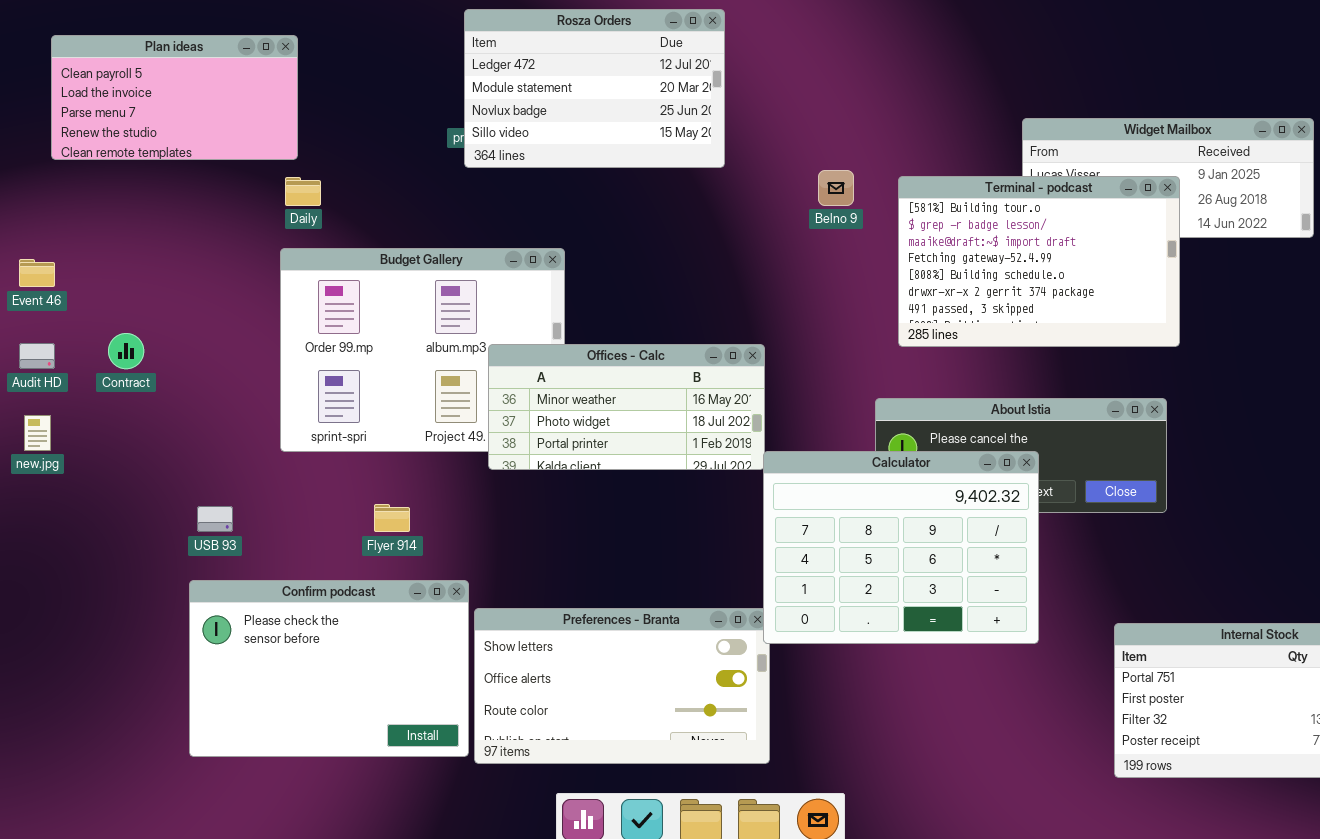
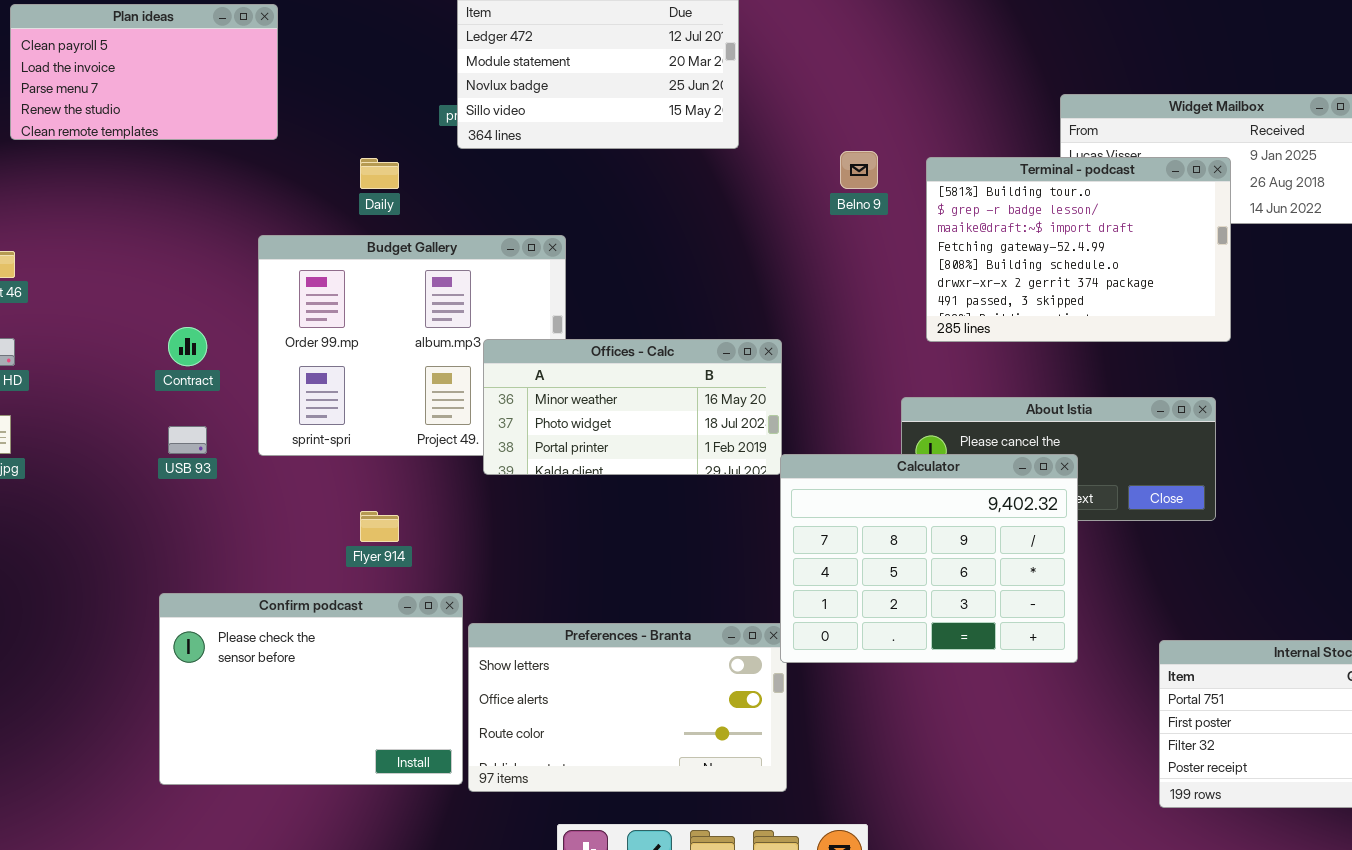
Daily: [285,177,321,206] -> [360,158,399,189], moved
Contract: [108,333,144,369] -> [168,327,207,366], moved
USB 93: [197,506,233,532] -> [168,426,207,454], moved

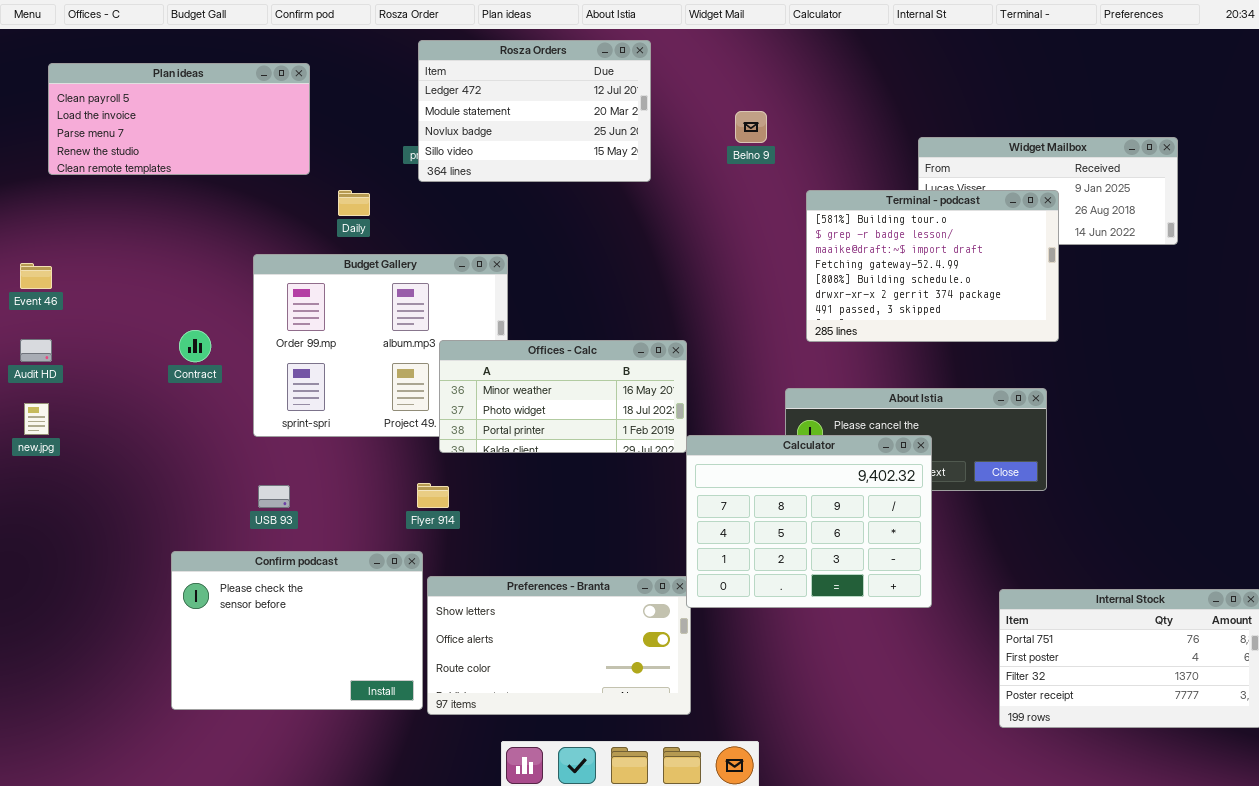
Plan ideas: [10,4,278,140] -> [48,63,310,175], resized
Belno 9: [840,151,878,189] -> [735,111,767,143], moved
USB 93: [168,426,207,454] -> [258,485,290,508], moved
Flyer 914: [360,511,399,542] -> [417,483,449,508], moved

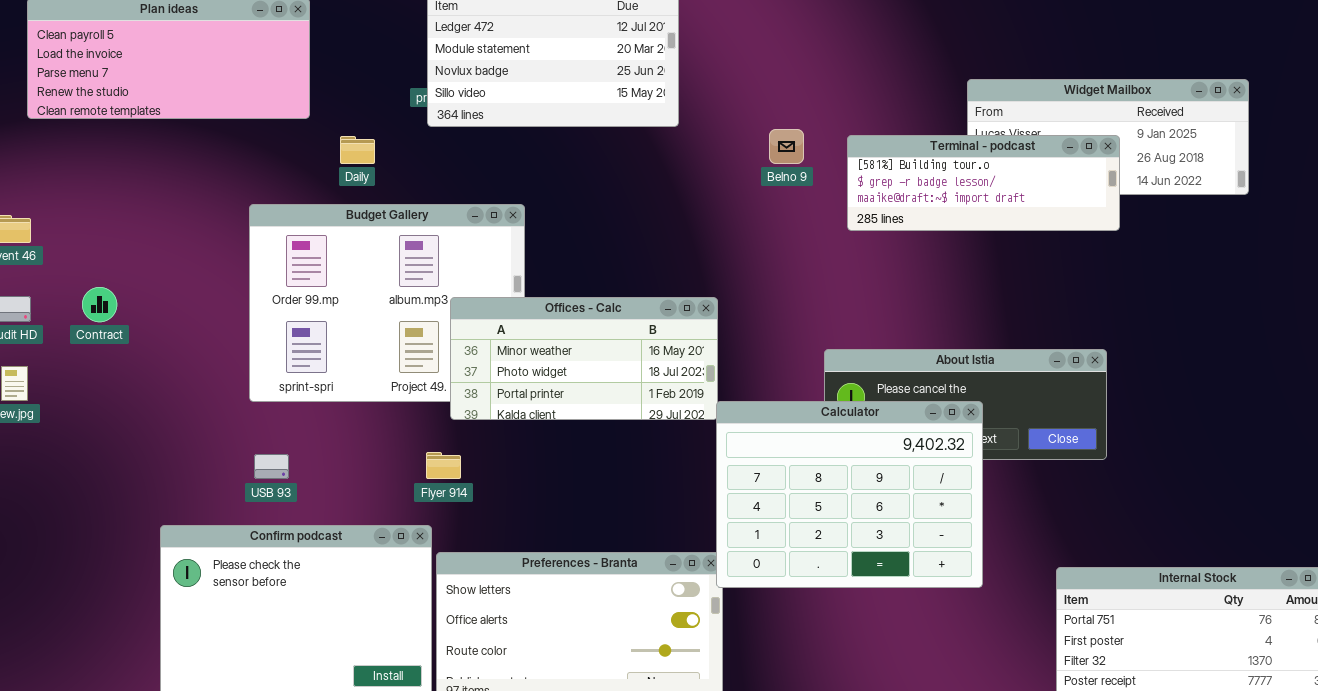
Belno 9: [735,111,767,143] -> [769,129,804,164], moved
Terminal - podcast: [806,190,1059,342] -> [847,135,1120,231], resized
Contract: [179,330,211,362] -> [82,287,117,322], moved

